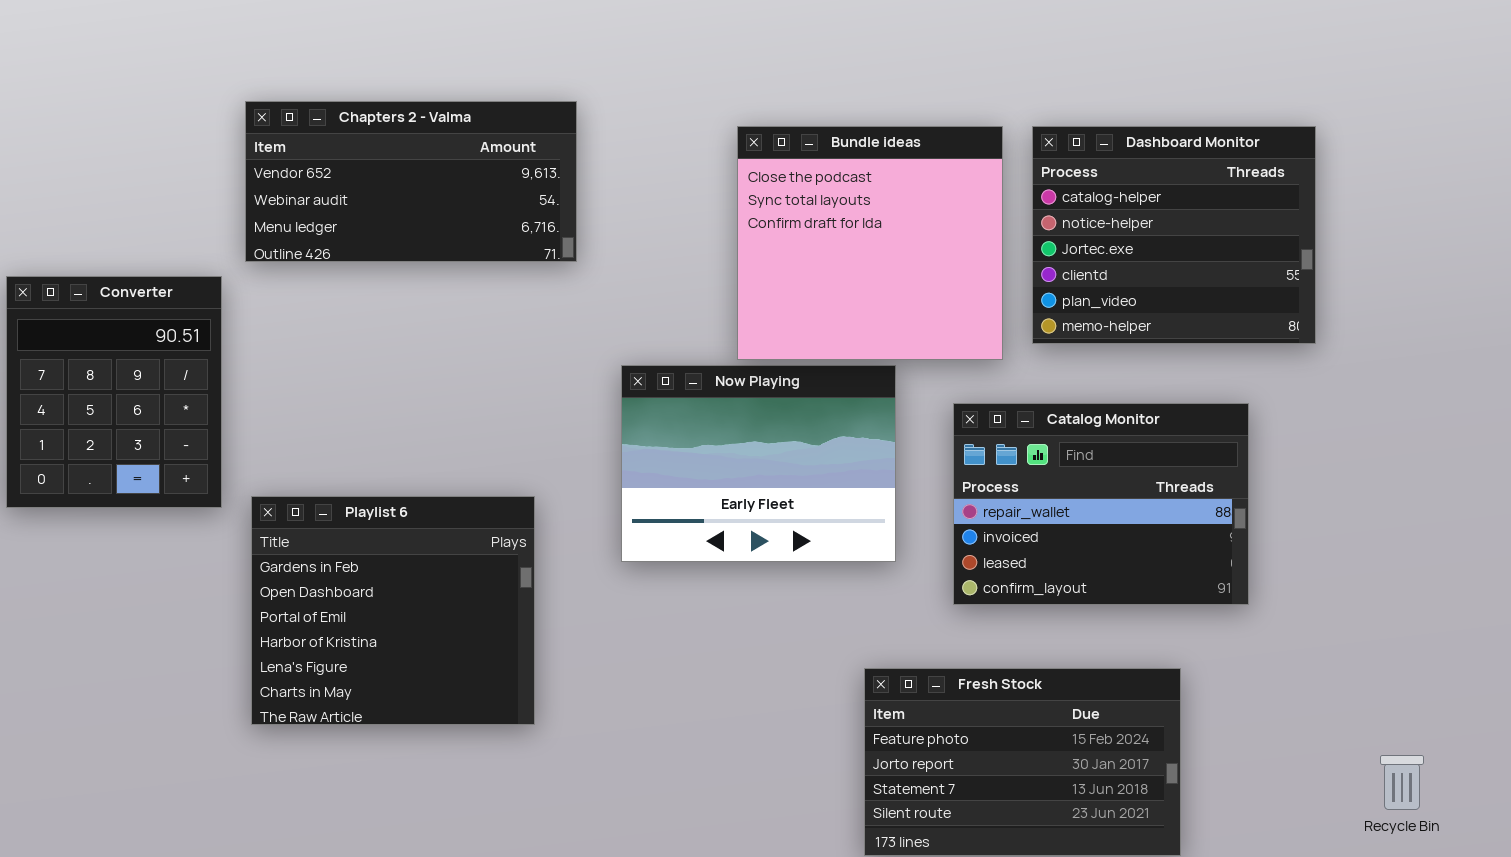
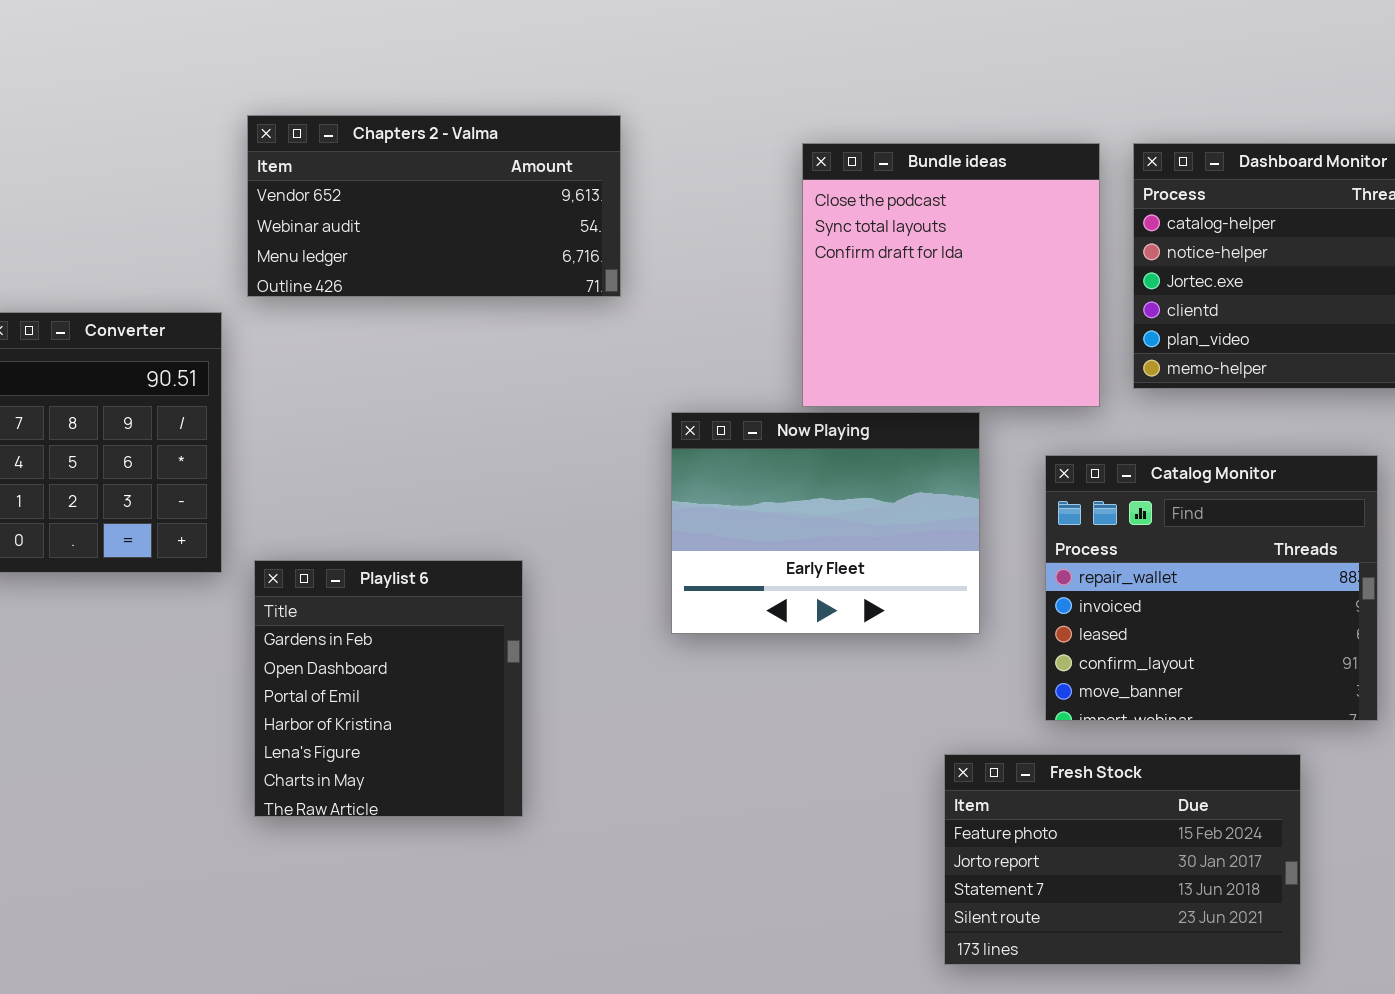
Catalog Monitor: [953,403,1249,605] -> [1045,455,1378,721], resized
Playlist 6: [251,496,535,725] -> [254,560,523,817], resized

